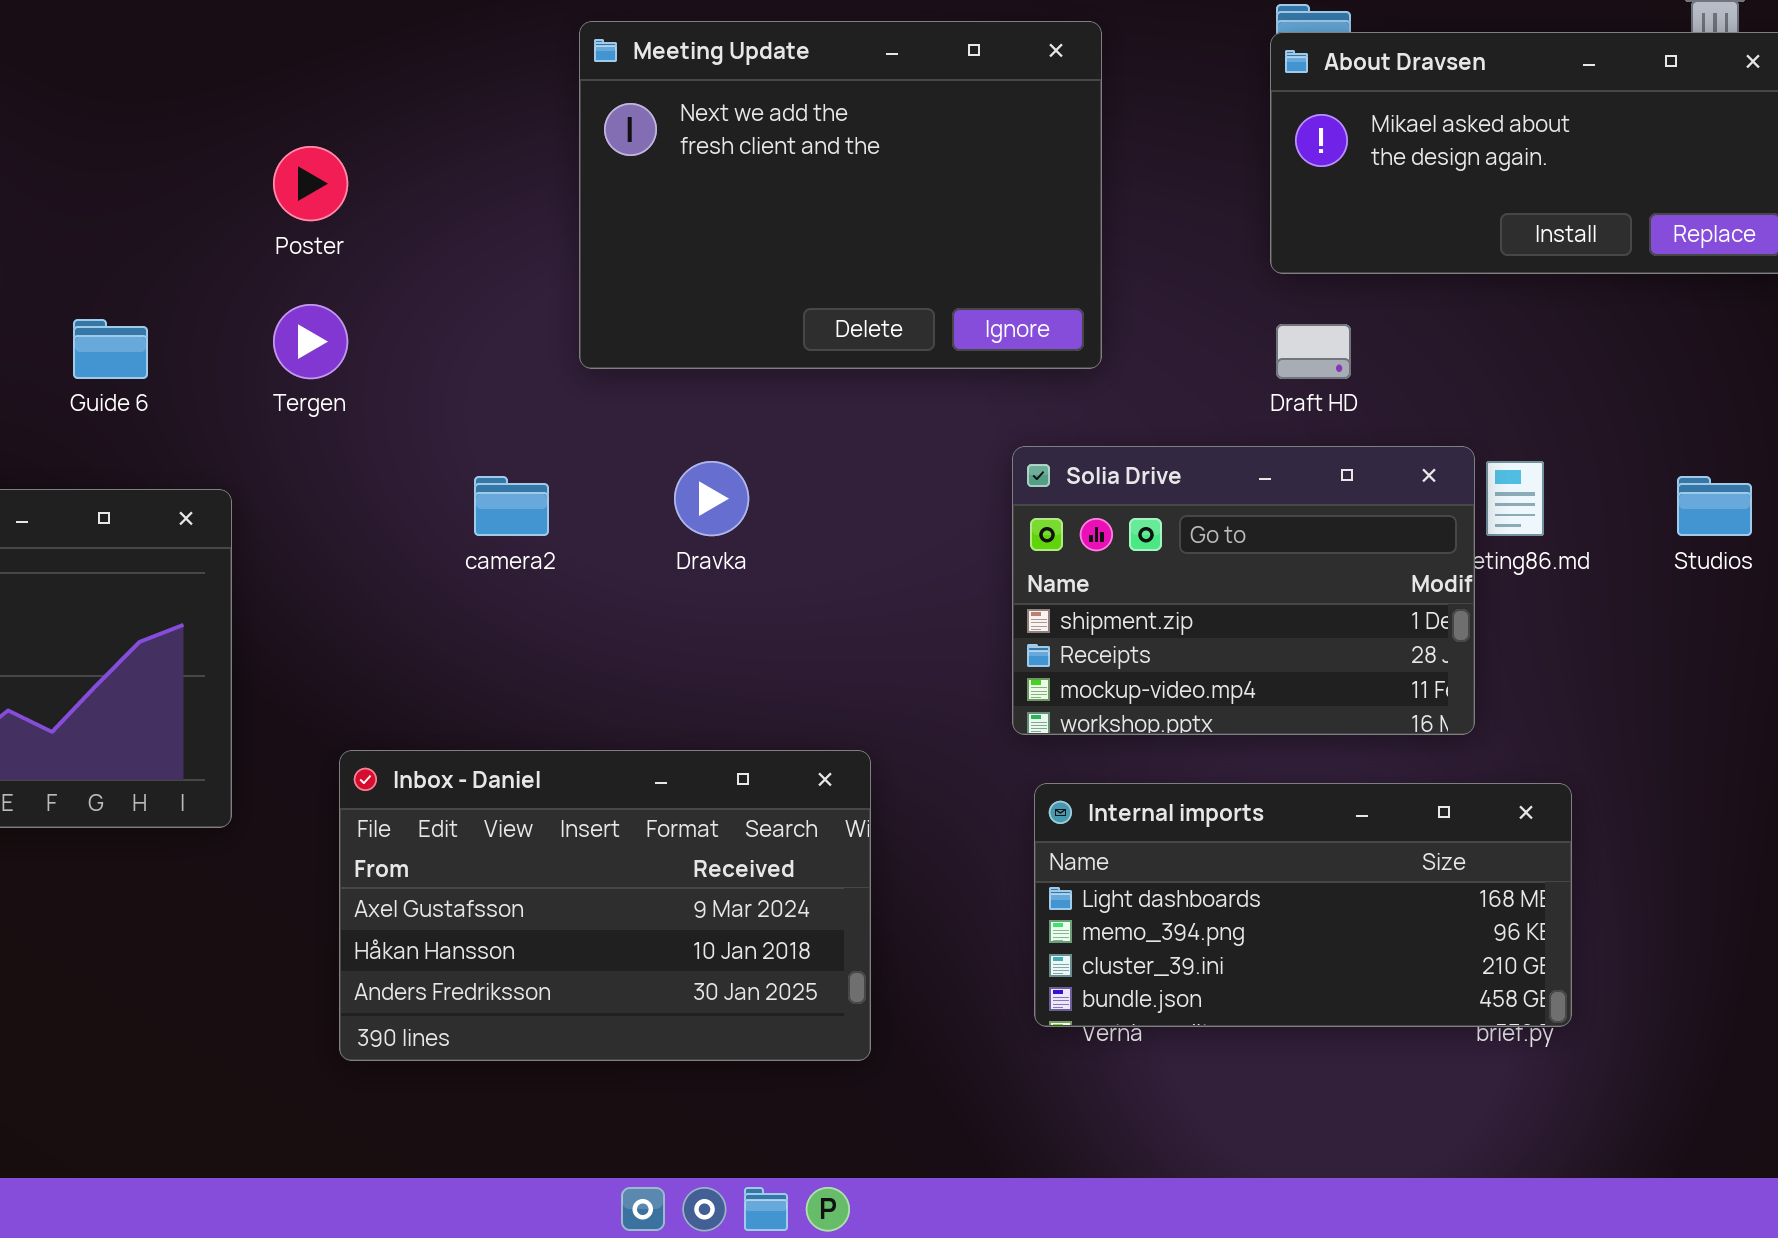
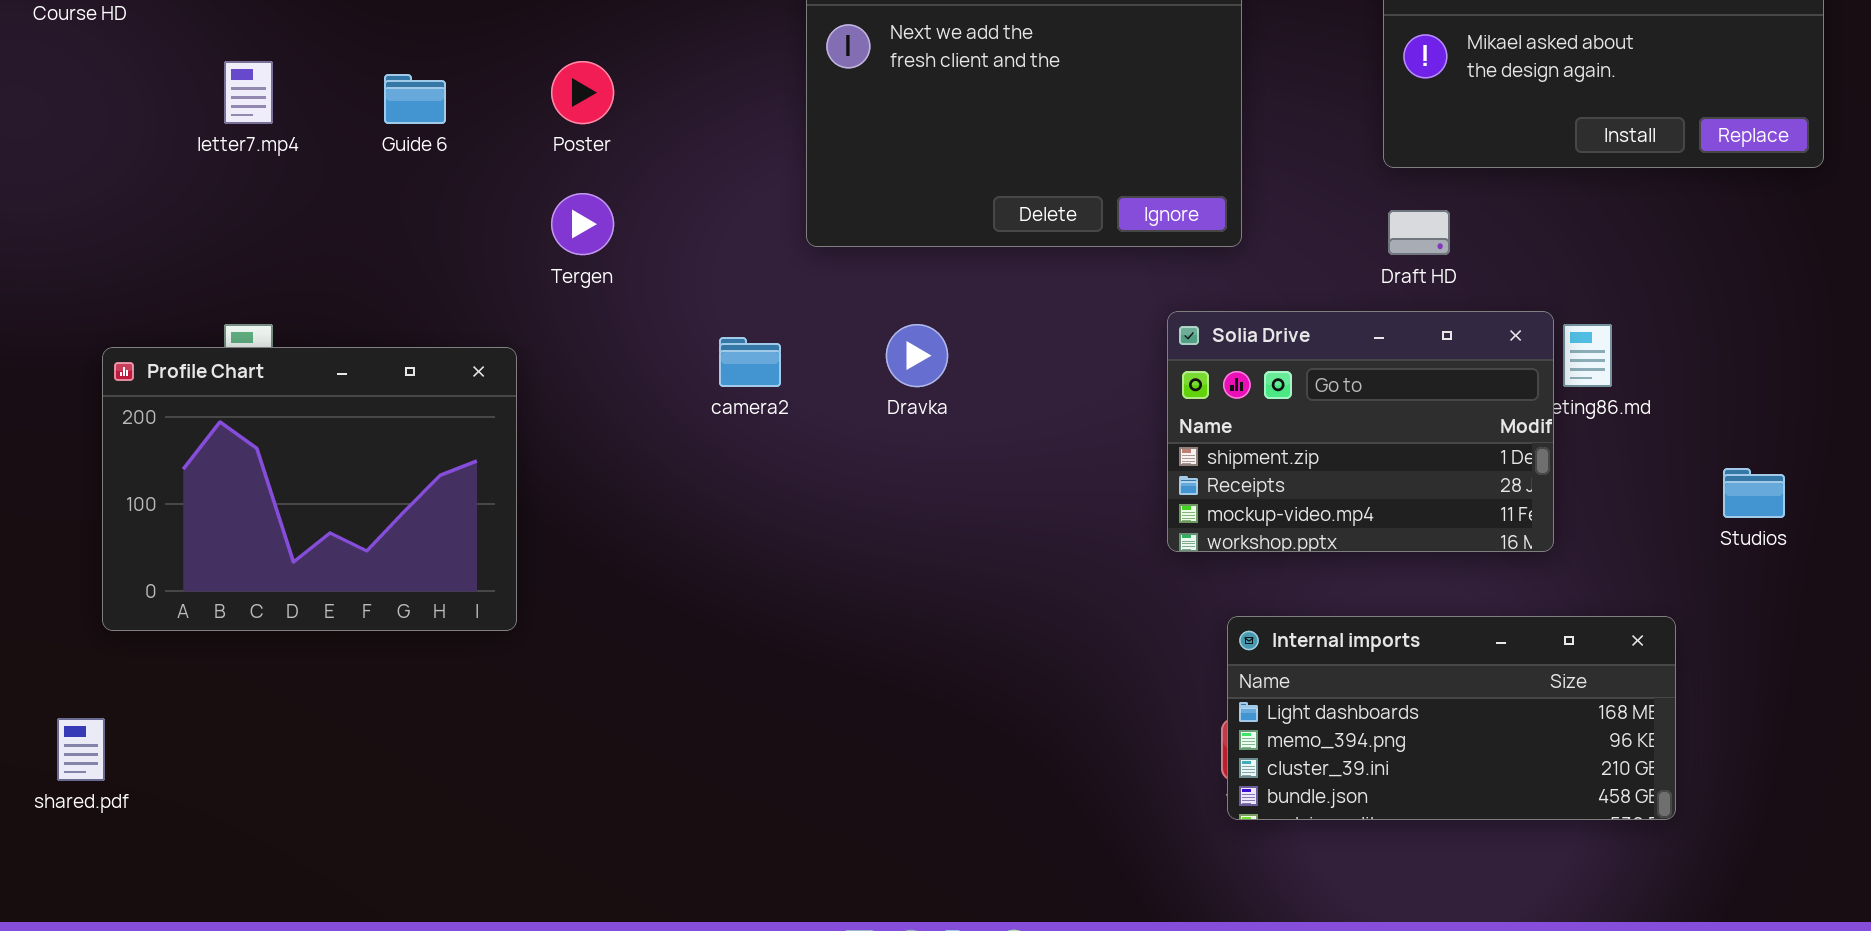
Guide 6: [73,319,148,379] -> [384,74,446,124], moved
Studios: [1677,476,1752,536] -> [1723,468,1785,518], moved
Inbox - Daniel: [339,750,871,1061] -> none, closed
Internal imports: [1034,783,1572,1027] -> [1227,616,1676,820], moved

